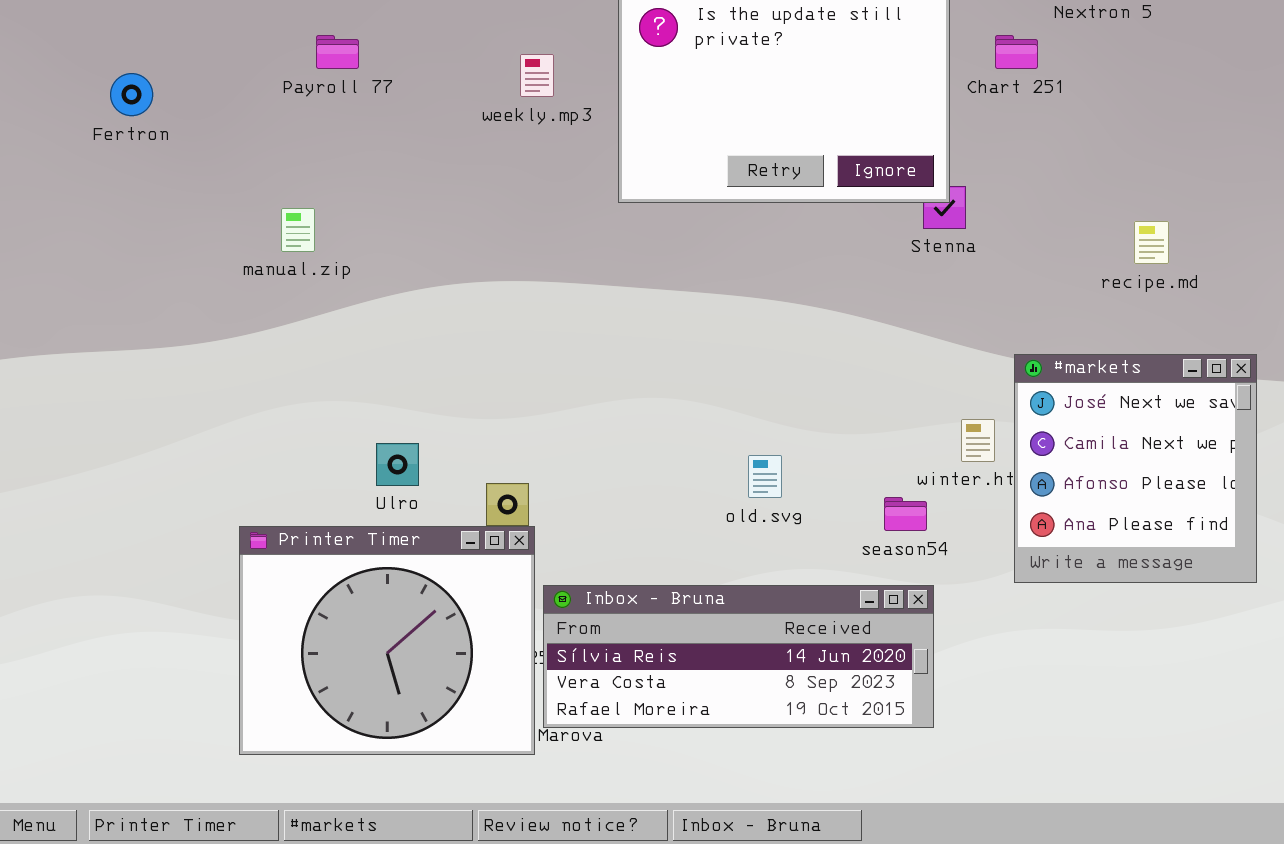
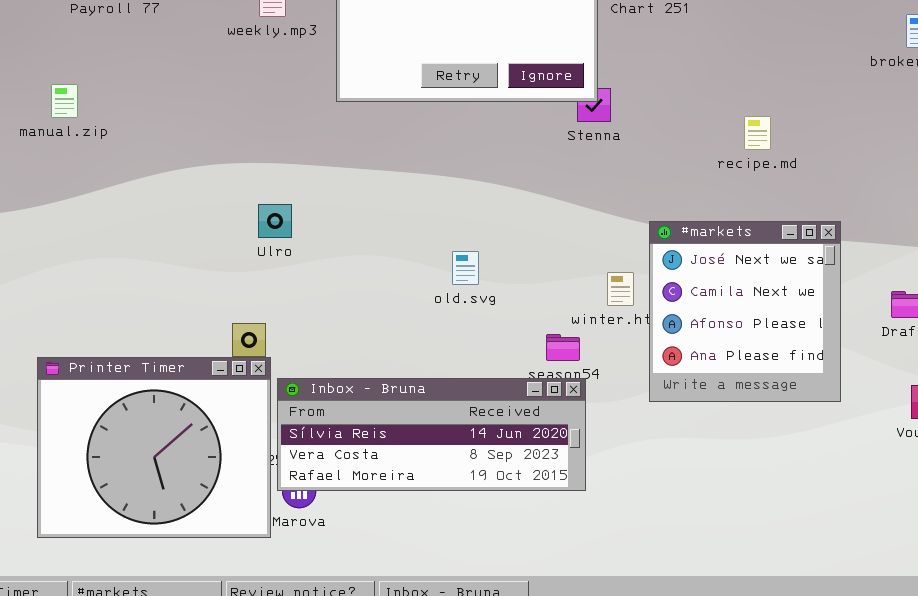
manual.zip: [281,208,315,252] -> [51,84,78,118], moved
Ulro: [376,443,419,486] -> [258,204,292,238], moved
old.svg: [748,455,782,498] -> [452,251,479,285], moved
Inbox - Bruna: [543,585,934,728] -> [277,378,586,491], moved

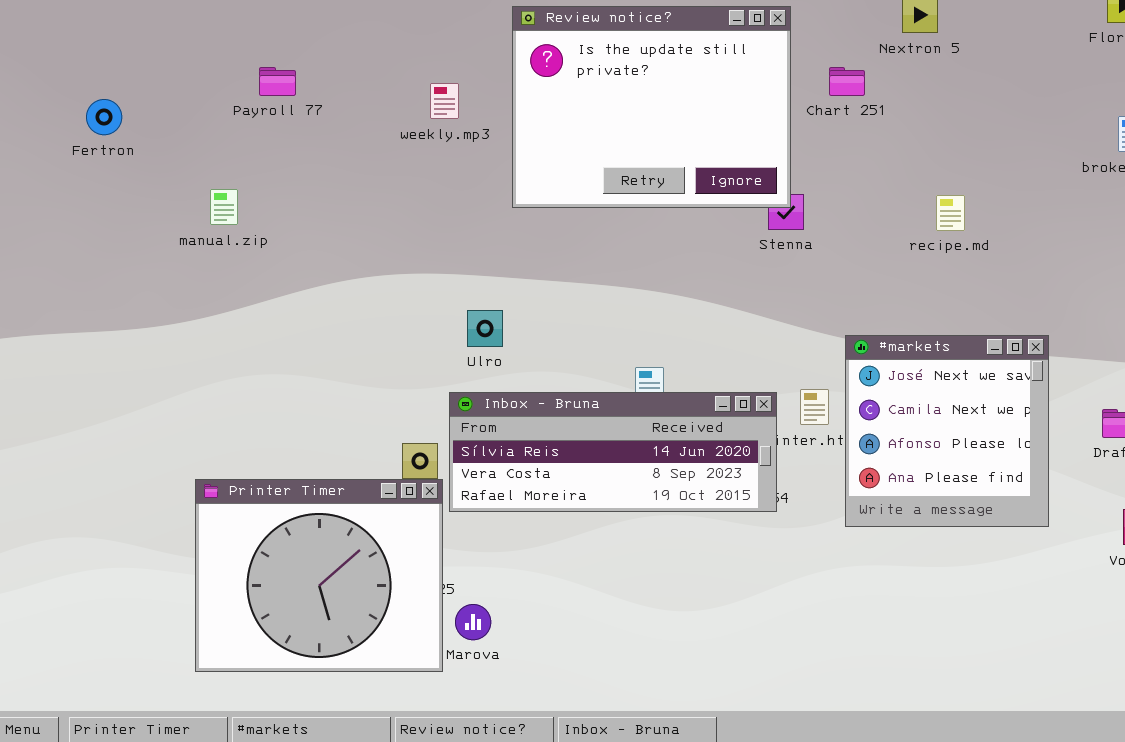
recipe.md: [744,116,771,150] -> [936,195,965,231], moved
Ulro: [258,204,292,238] -> [467,310,503,347], moved
Inbox - Bruna: [277,378,586,491] -> [449,392,777,512], moved

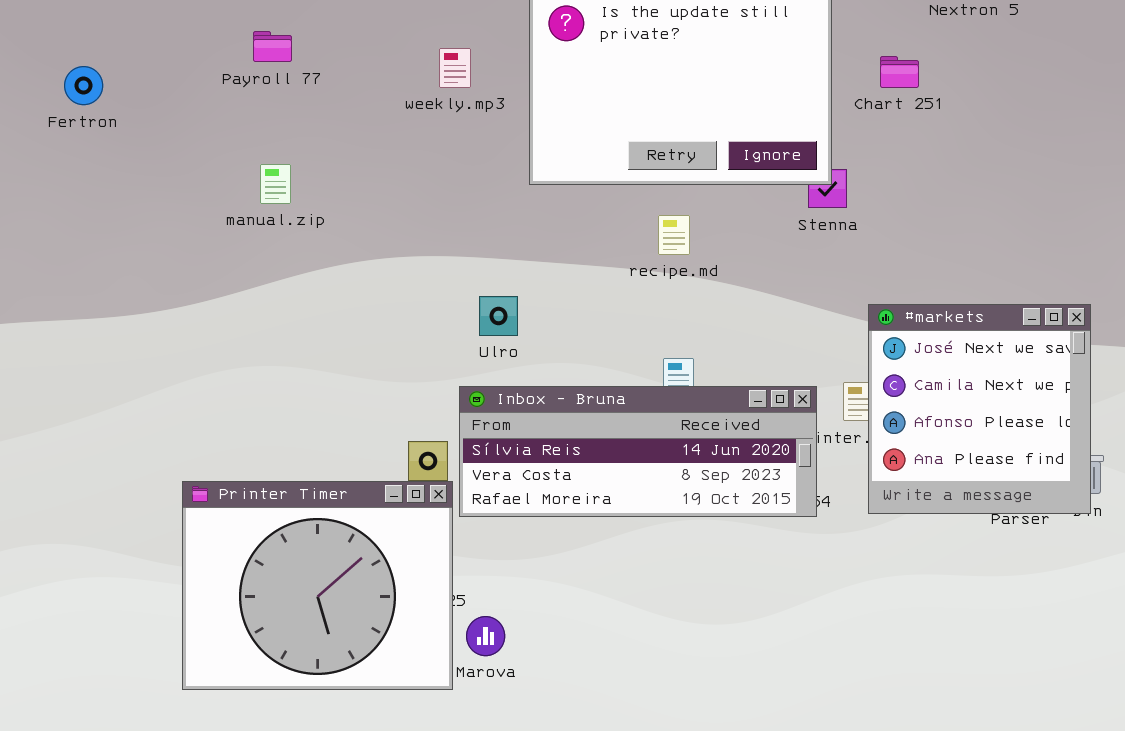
Chart 251: [829,67,865,96] -> [880,56,919,88], moved
manual.zip: [210,189,238,225] -> [260,164,291,204], moved
recipe.md: [936,195,965,231] -> [658,215,690,255], moved
#markets: [845,335,1049,527] -> [868,304,1091,514], moved

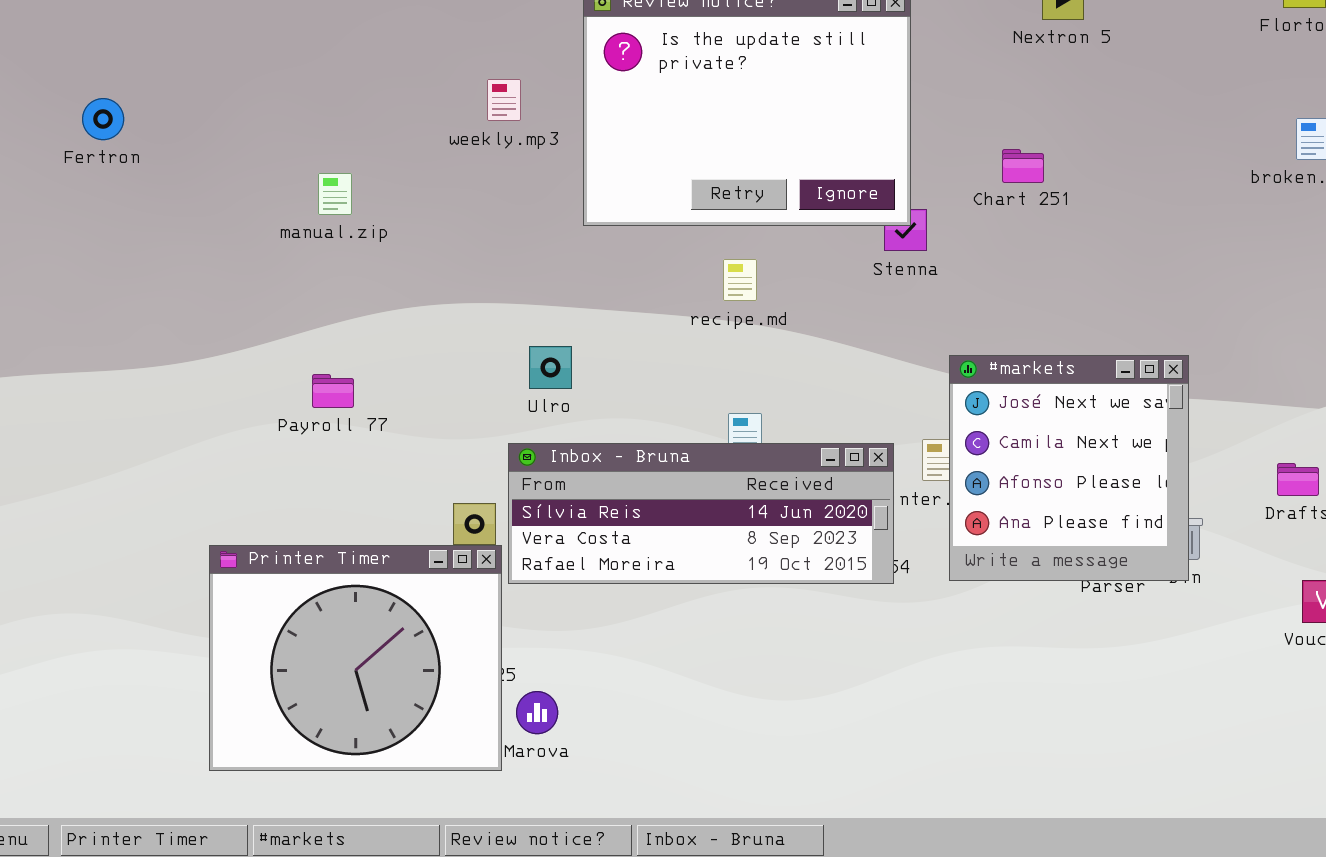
Payroll 77: [253,31,292,62] -> [312,374,354,408], moved
Chart 251: [880,56,919,88] -> [1002,149,1044,183], moved
manual.zip: [260,164,291,204] -> [318,173,352,215], moved

